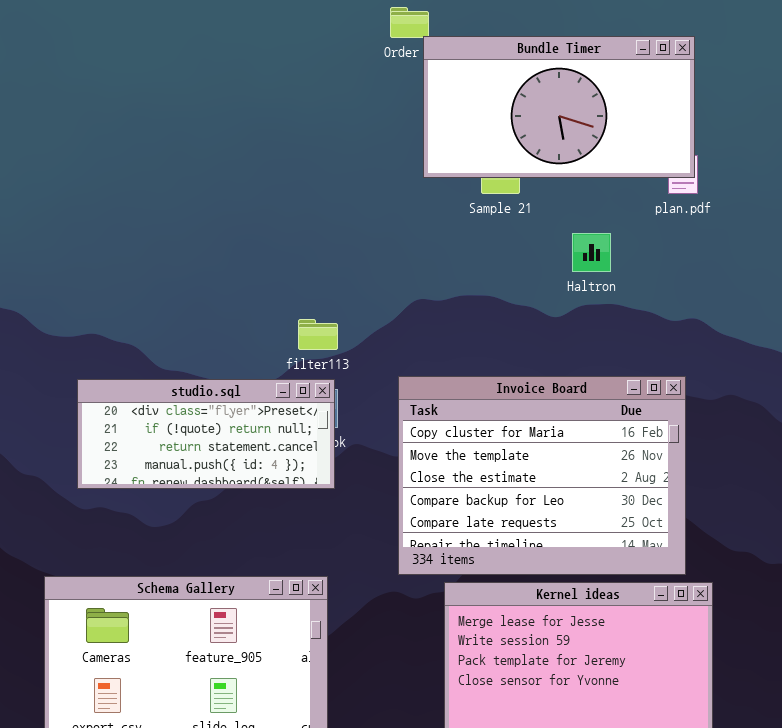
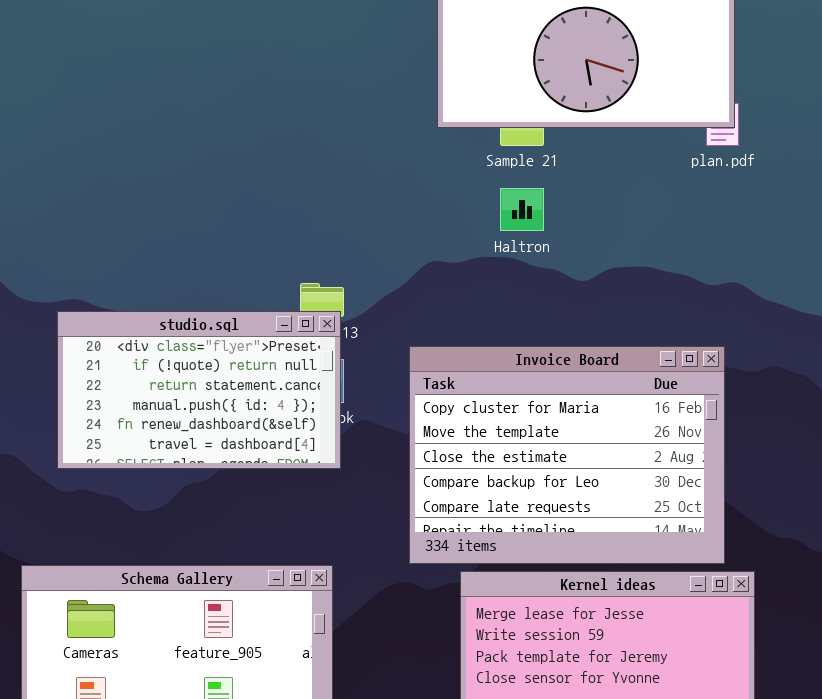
Haltron: [572,233,611,272] -> [500,188,544,231], moved
studio.sql: [77,379,335,489] -> [57,311,341,469], resized

